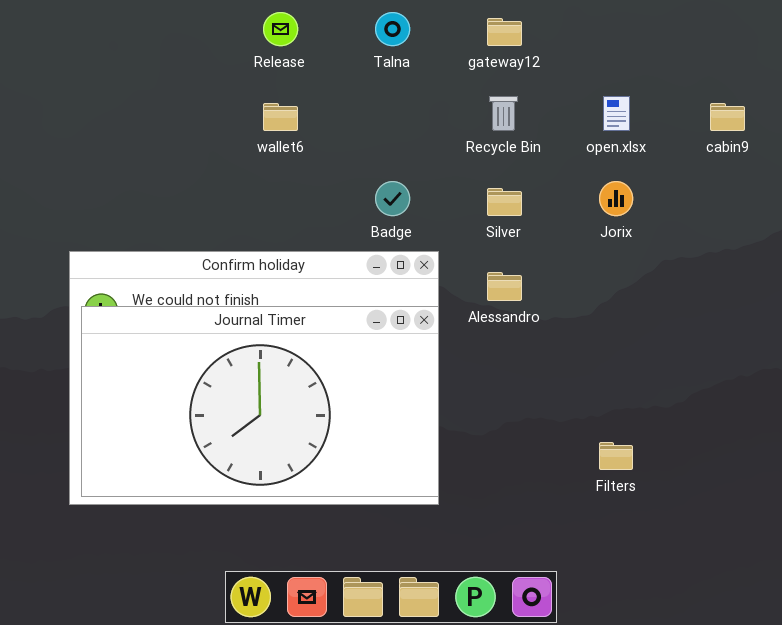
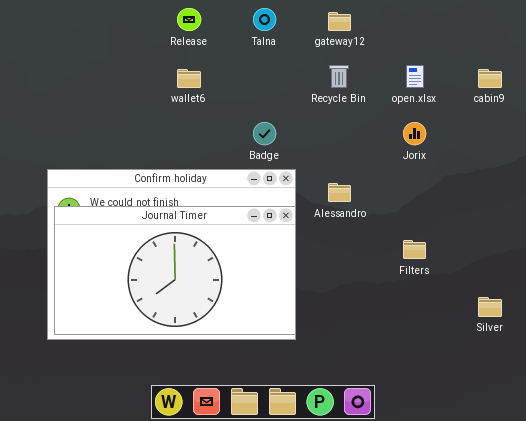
Silver: [487,188,522,216] -> [478,297,502,317], moved
Filters: [599,442,633,470] -> [403,240,426,259], moved

